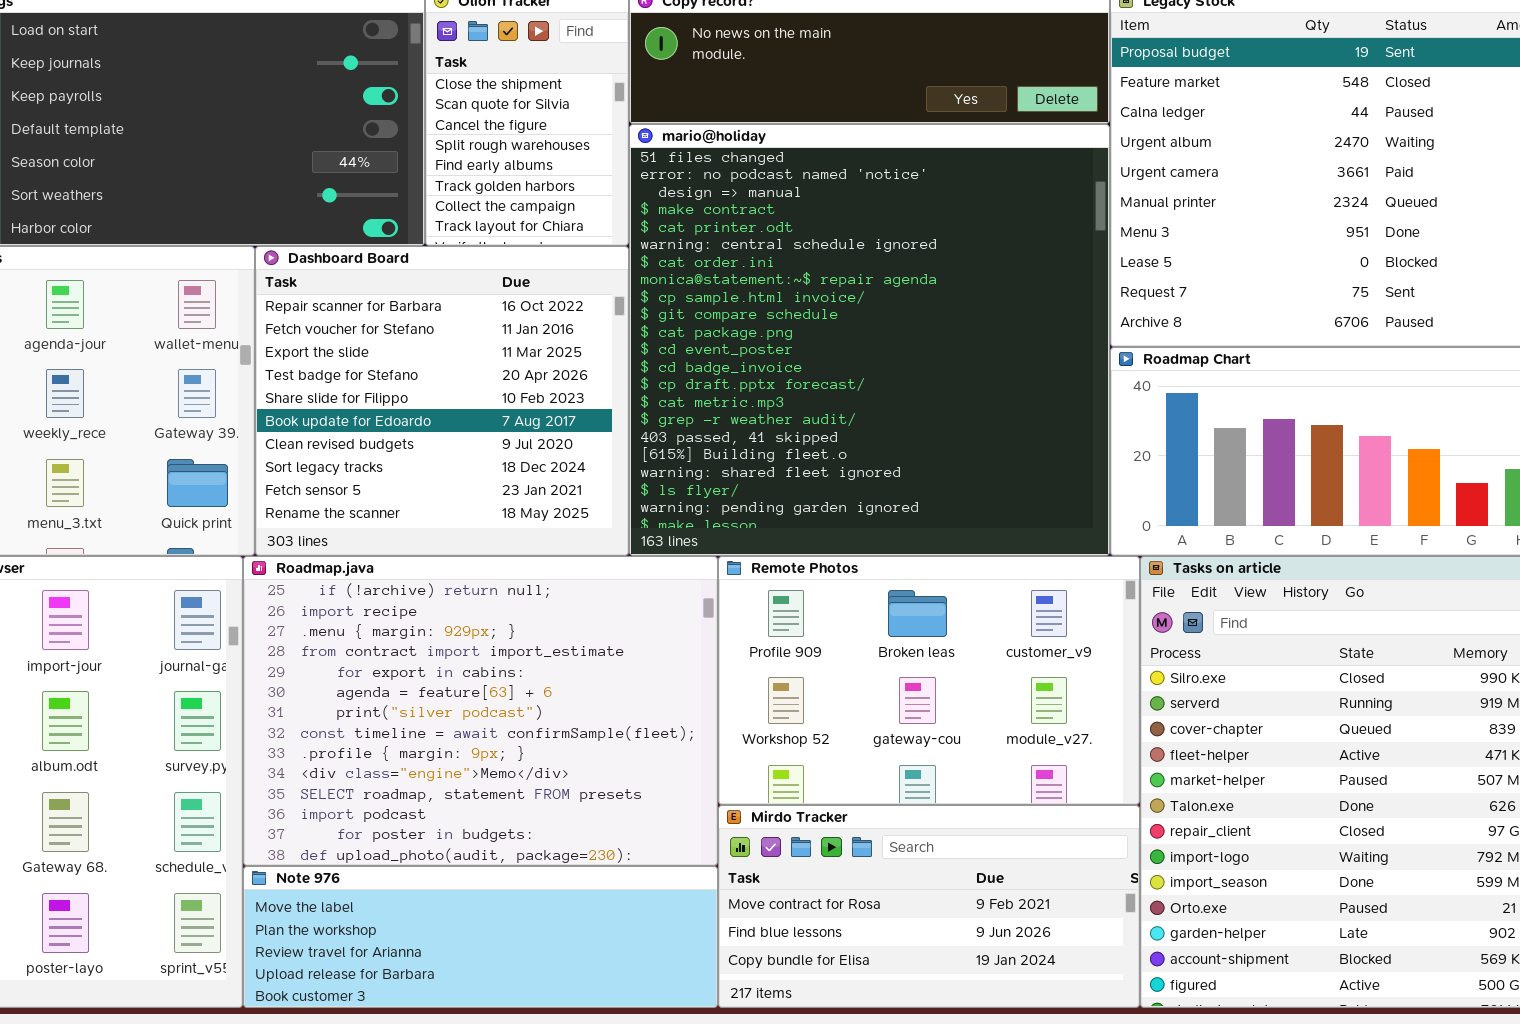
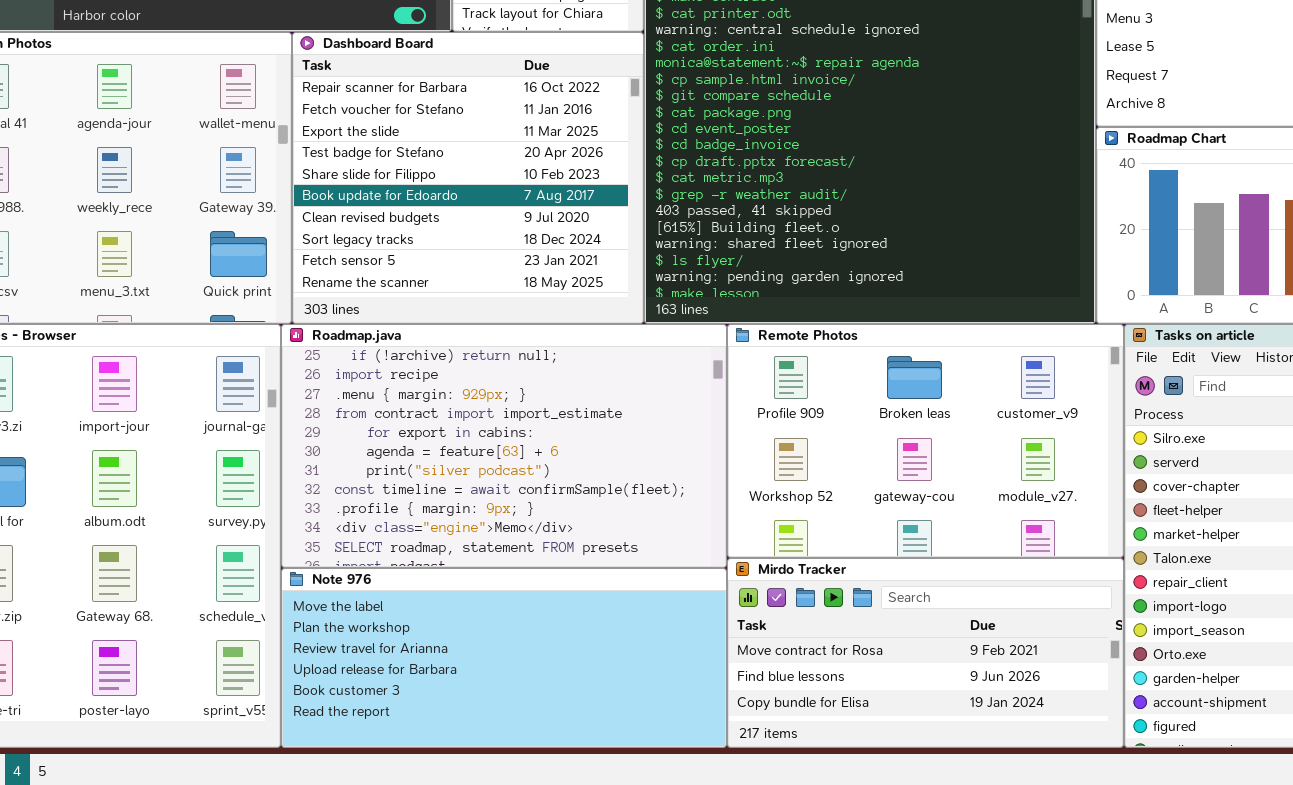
Roadmap.java: [243,556,718,866] -> [281,324,727,568], resized
Note 976: [243,866,718,1008] -> [281,568,727,748], resized

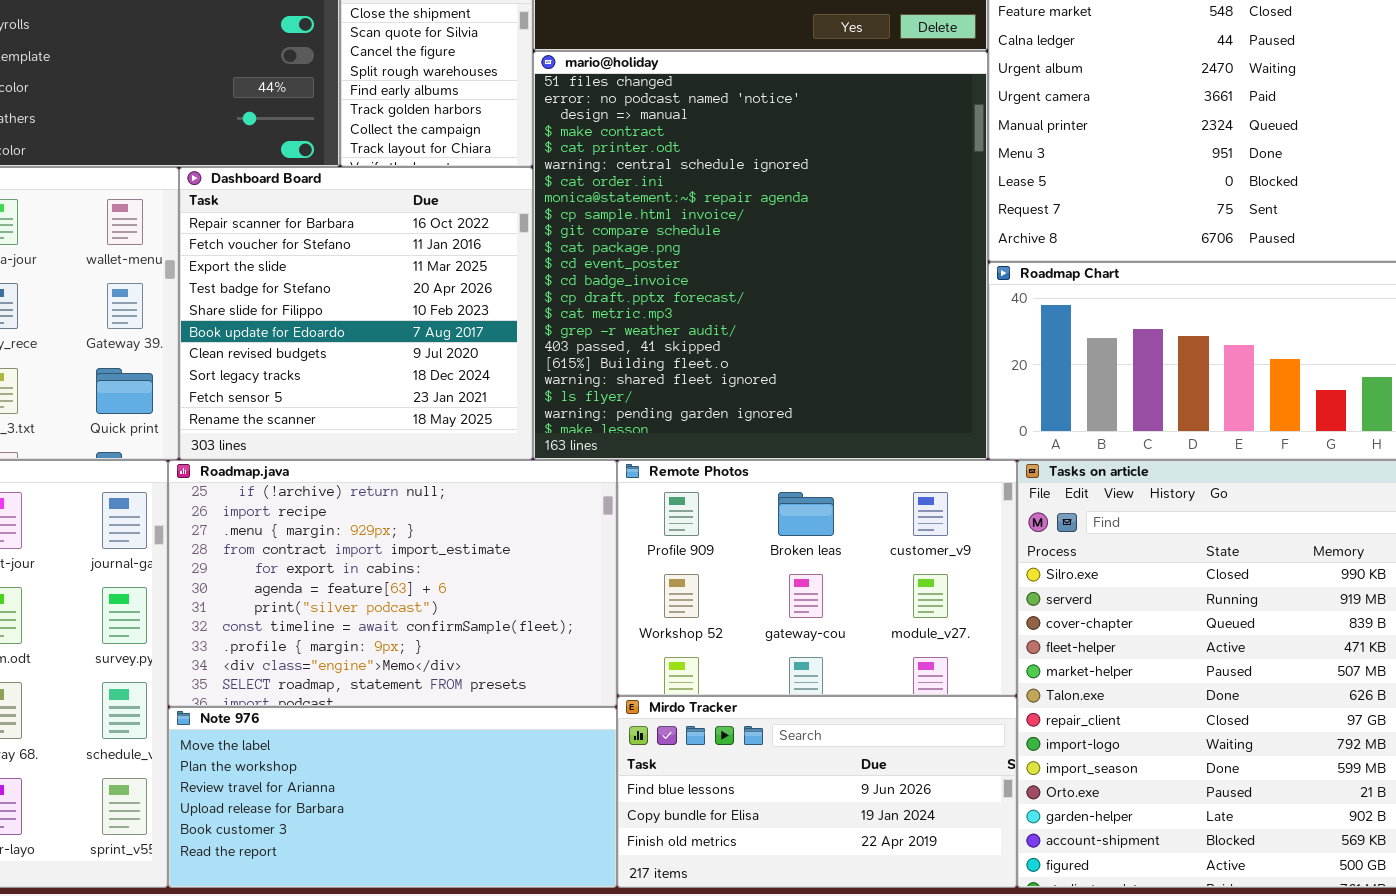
Mirdo Tracker: [727,558,1124,748] -> [617,696,1017,888], scrolled down 1 row

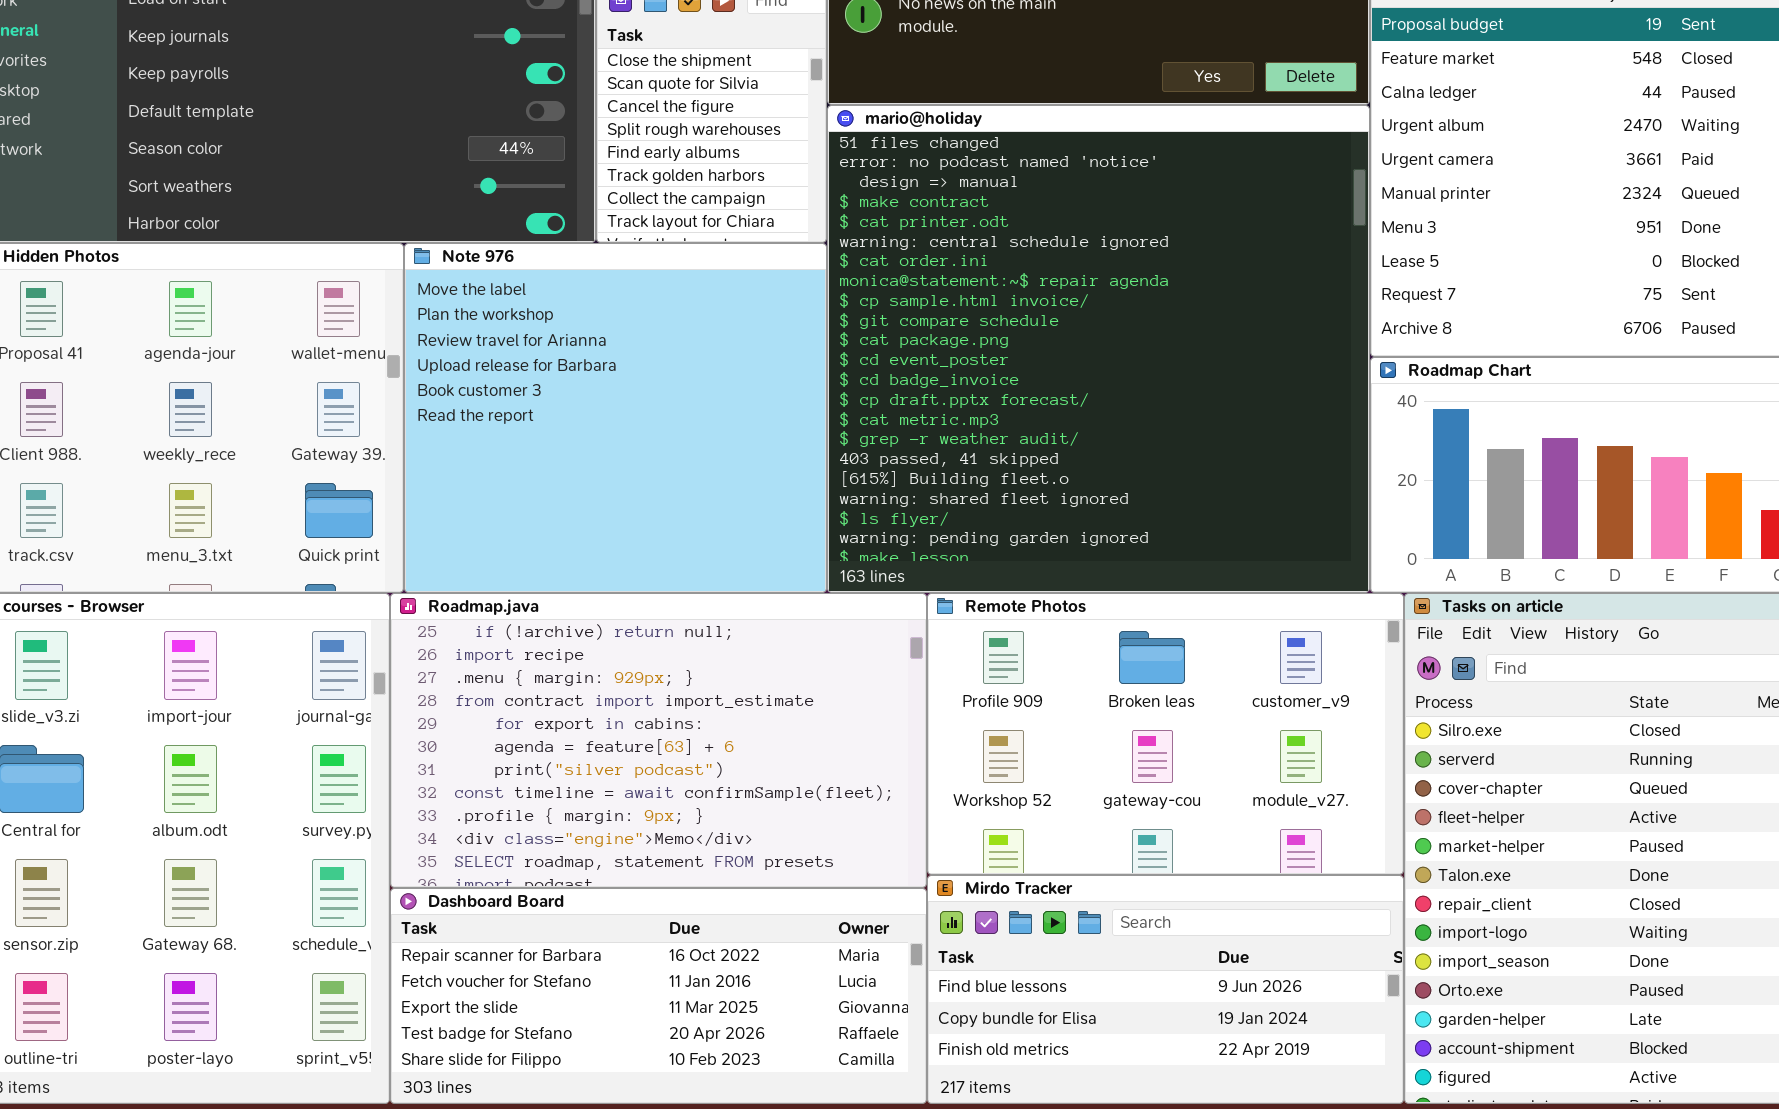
Dashboard Board: [179,167,533,460] -> [390,888,927,1104], moved, resized
Note 976: [168,707,617,888] -> [404,243,827,593], moved, resized

